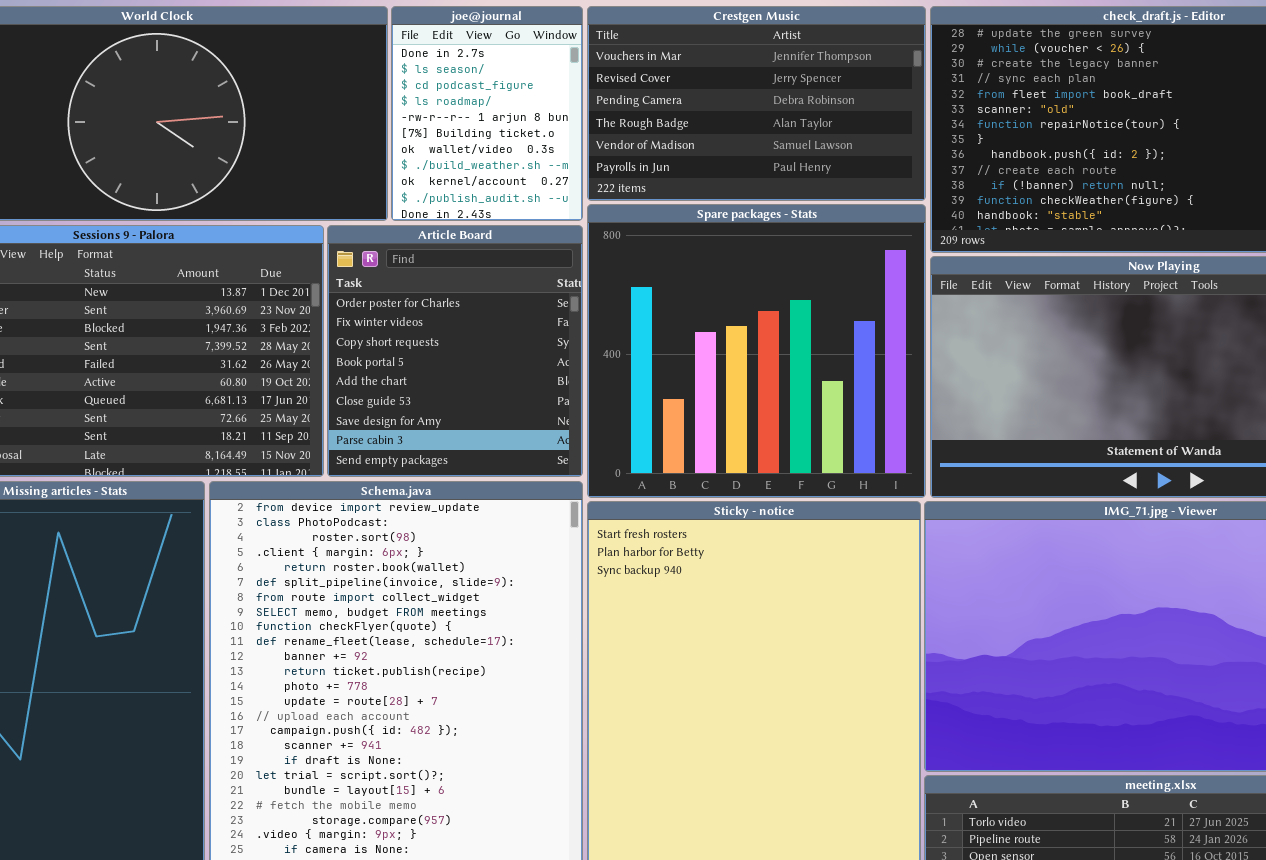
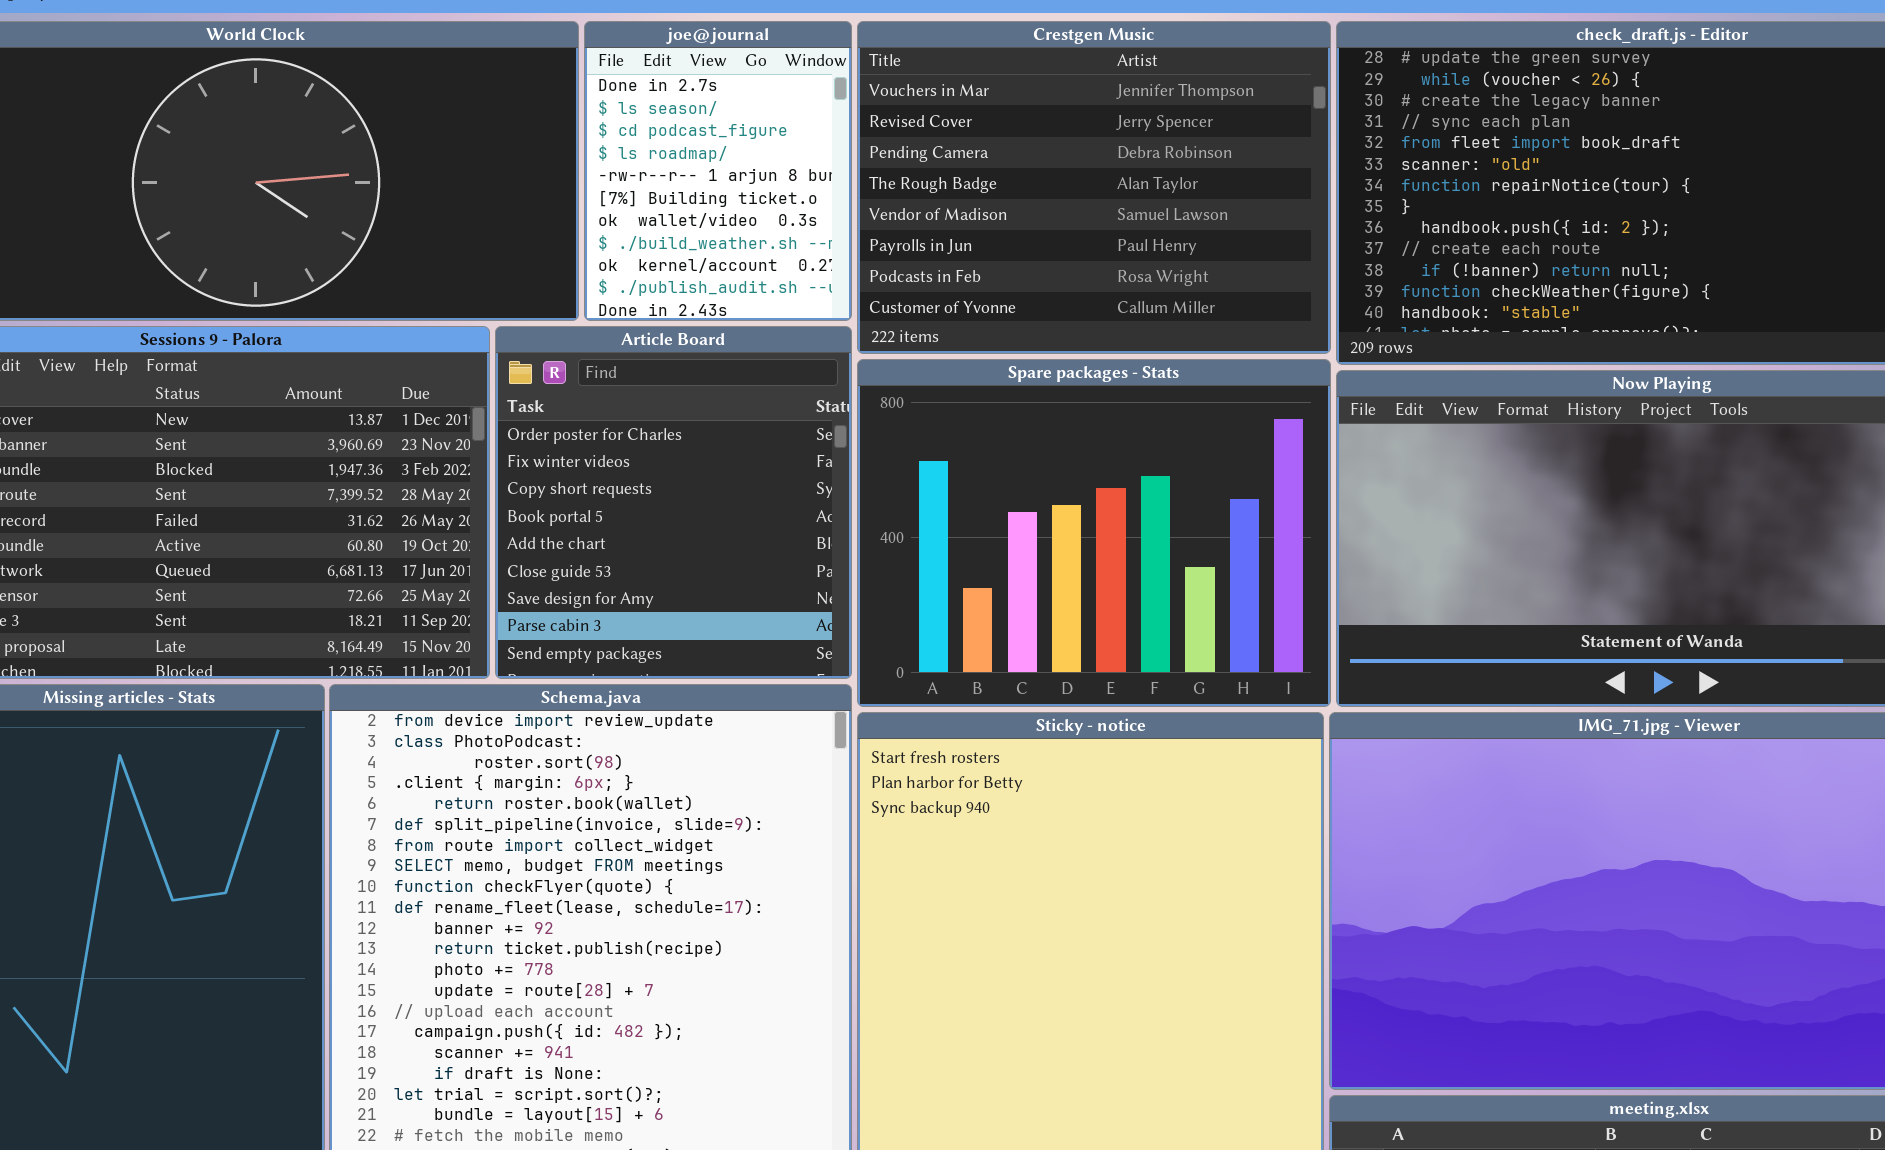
Crestgen Music: [587,6,926,201] -> [857,21,1331,354], resized
Spare packages - Stats: [587,204,926,498] -> [857,359,1331,707], resized

